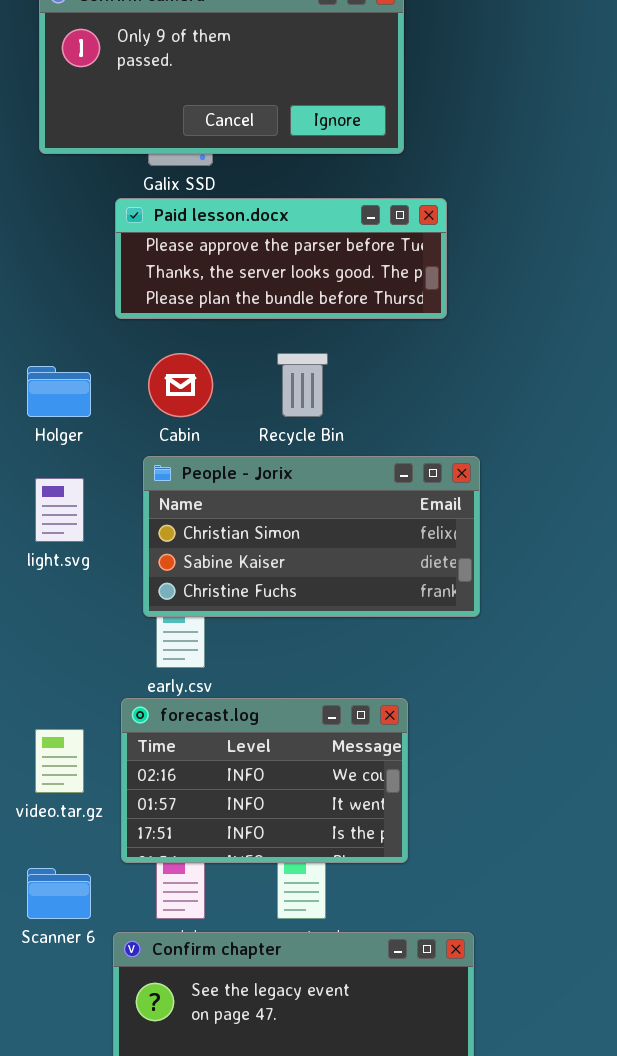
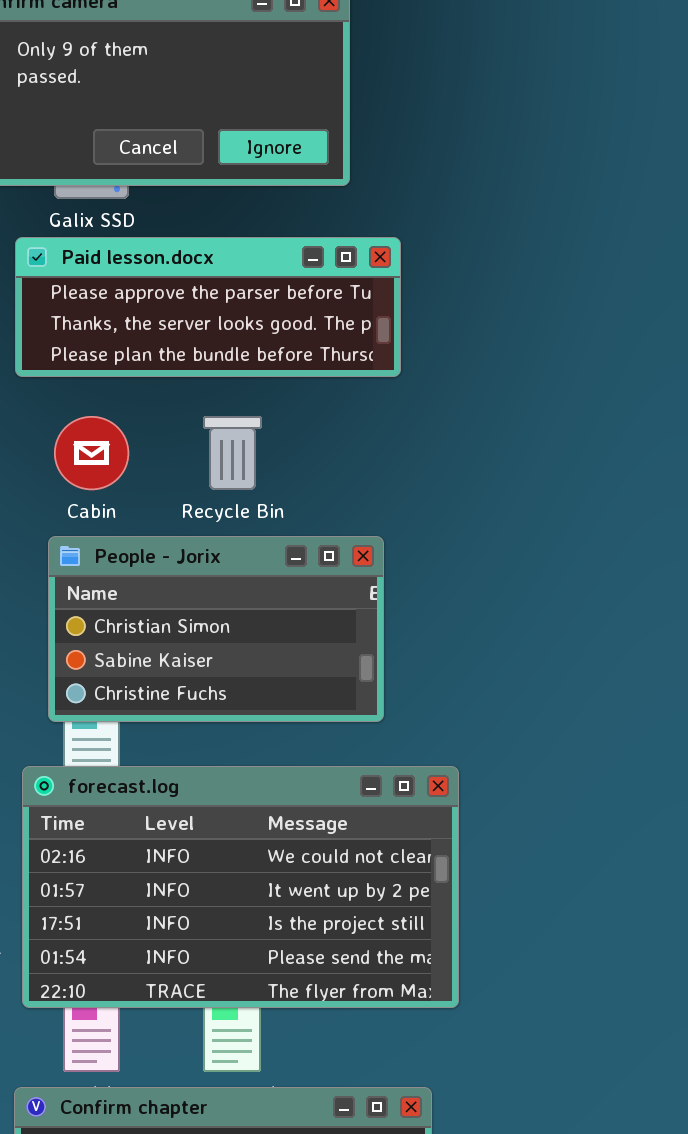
People - Jorix: [143,456,480,617] -> [48,536,384,722], resized
forecast.log: [121,698,408,863] -> [22,766,459,1008], resized

